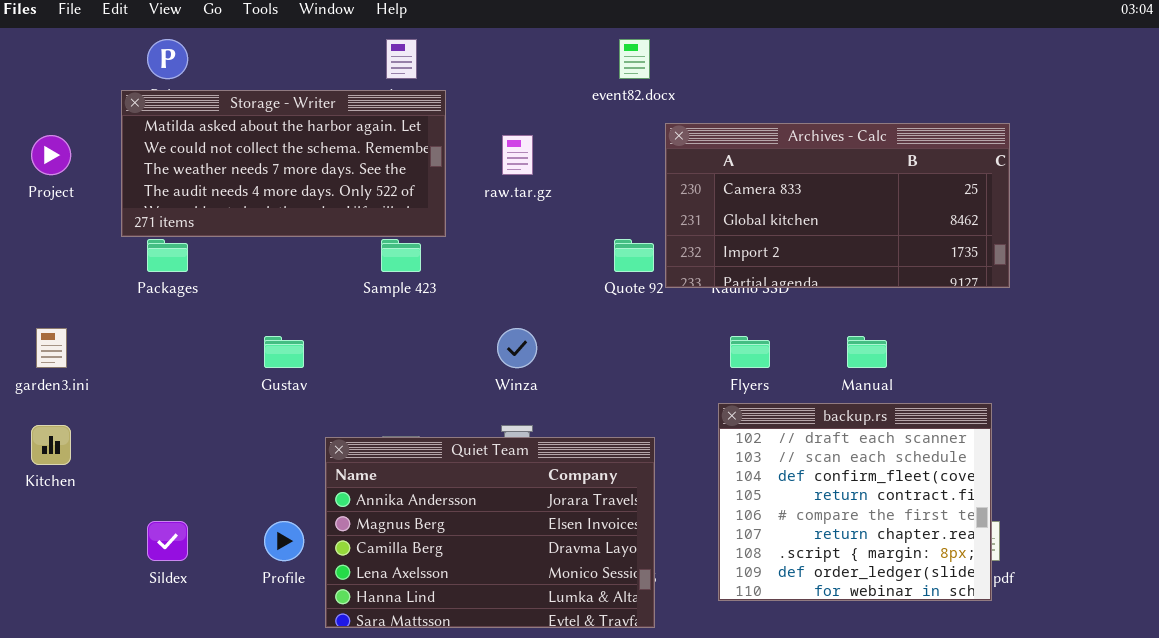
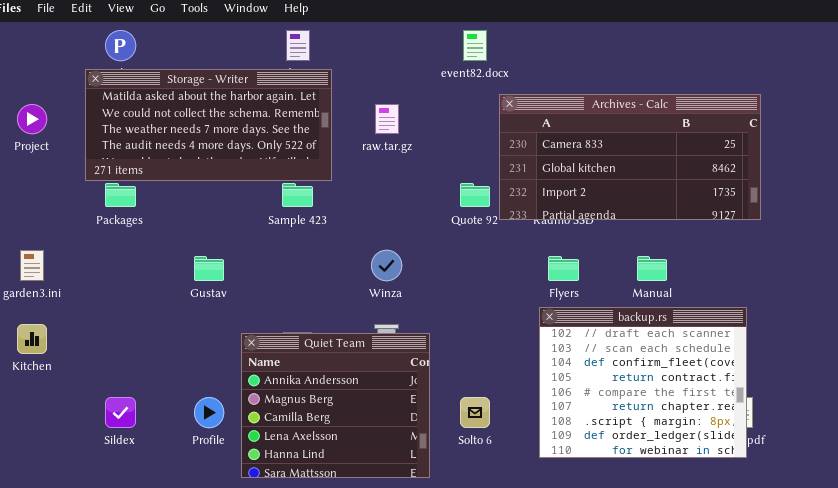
Quiet Team: [325,437,655,628] -> [241,333,430,478], resized

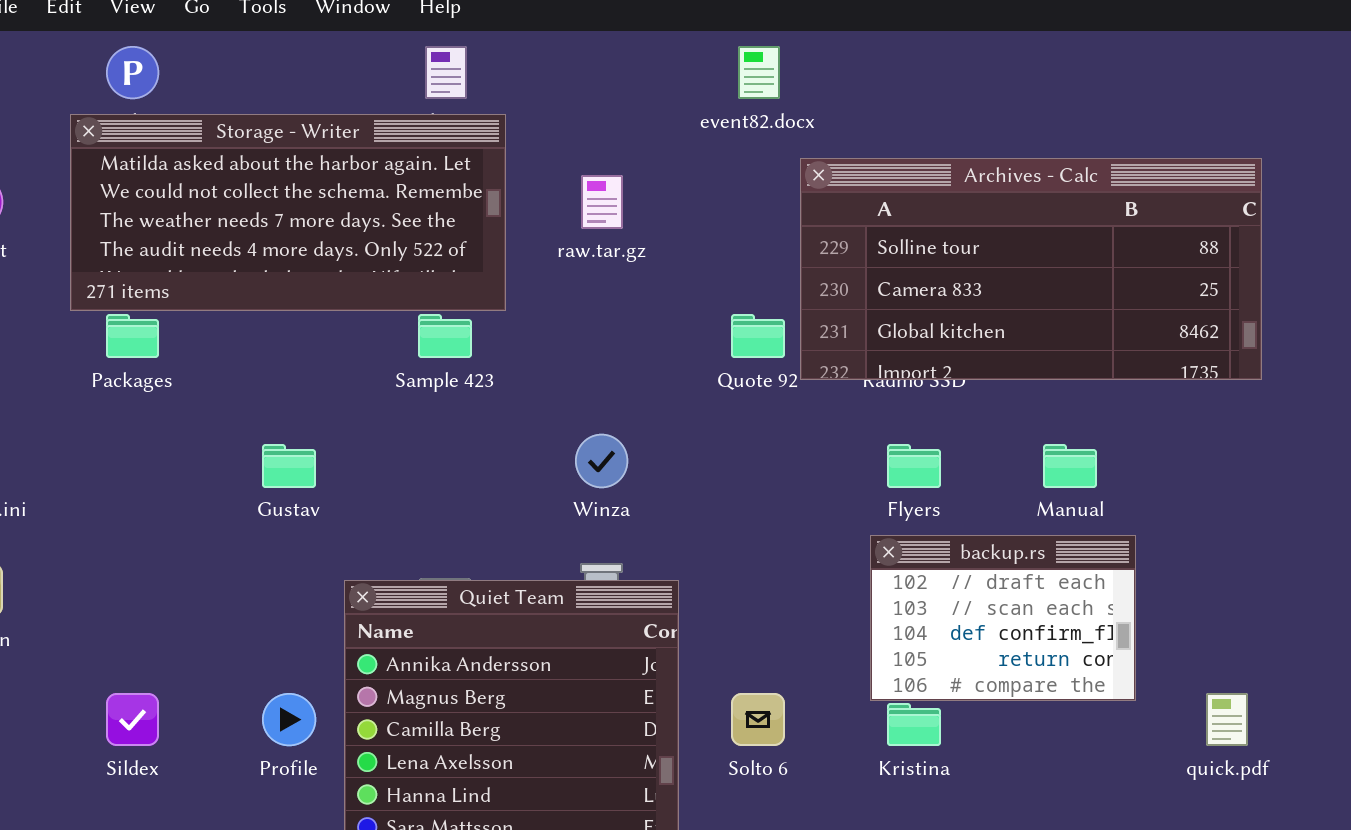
Archives - Calc: [499,94,761,220] -> [800,158,1262,380], scrolled up 1 row
backup.rs: [539,307,747,458] -> [870,535,1136,701], resized

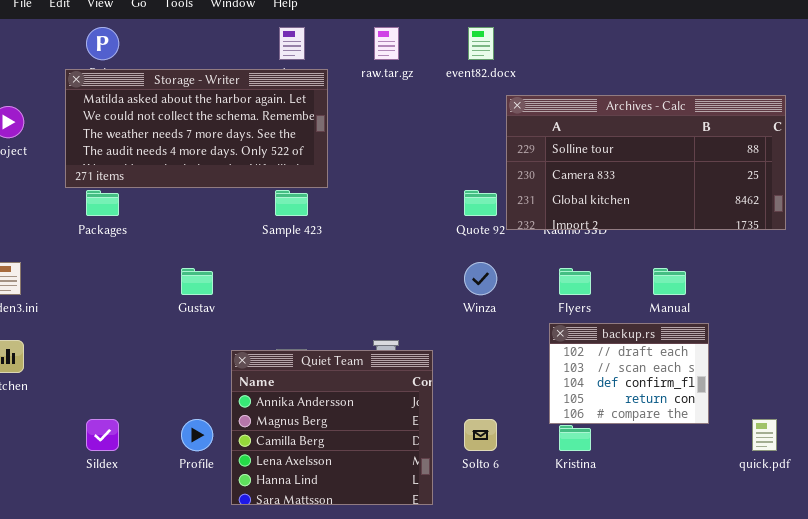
raw.tar.gz: [581,175,623,229] -> [374,27,399,60], moved
Winza: [575,434,628,488] -> [464,262,497,295], moved

